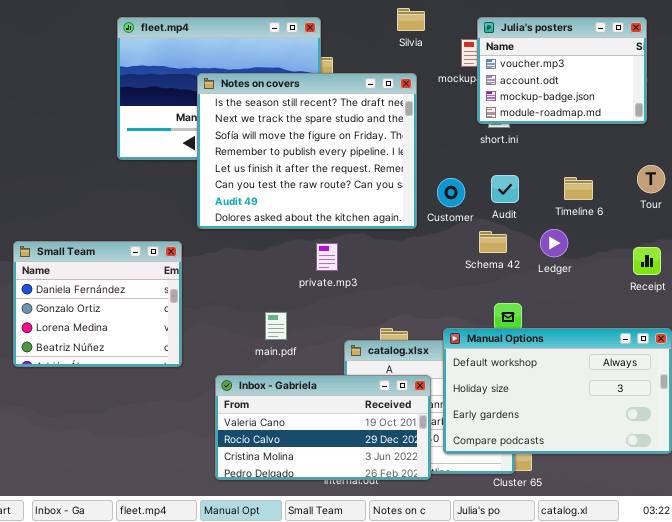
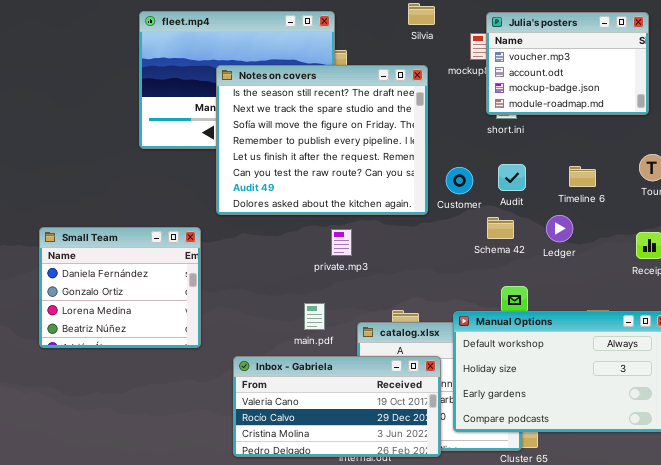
main.pdf: [265,312,287,340] -> [304,303,325,330], moved

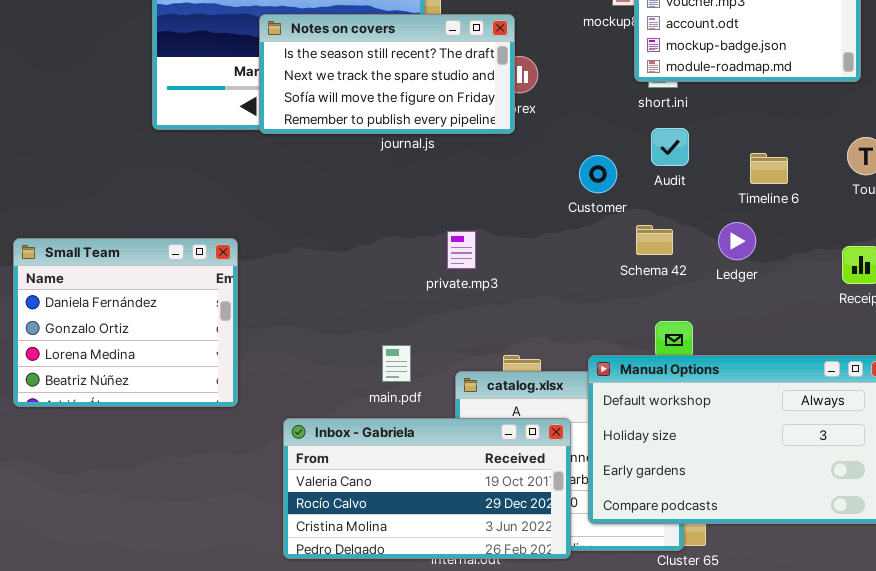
Notes on covers: [216,65,428,215] -> [259,14,515,134], resized
Audit: [498,164,526,191] -> [651,128,689,166], moved
private.mp3: [331,229,352,256] -> [447,231,476,269], moved

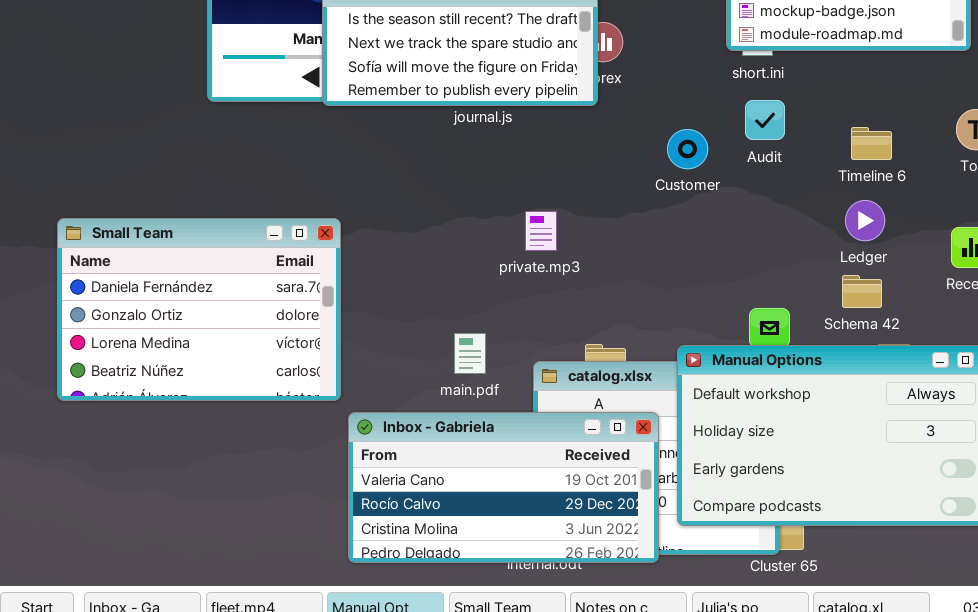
Ledger: [718,222,756,260] -> [845,200,885,241], moved
Schema 42: [636,225,673,255] -> [842,275,882,308], moved
Small Team: [13,238,238,407] -> [57,218,341,401], resized

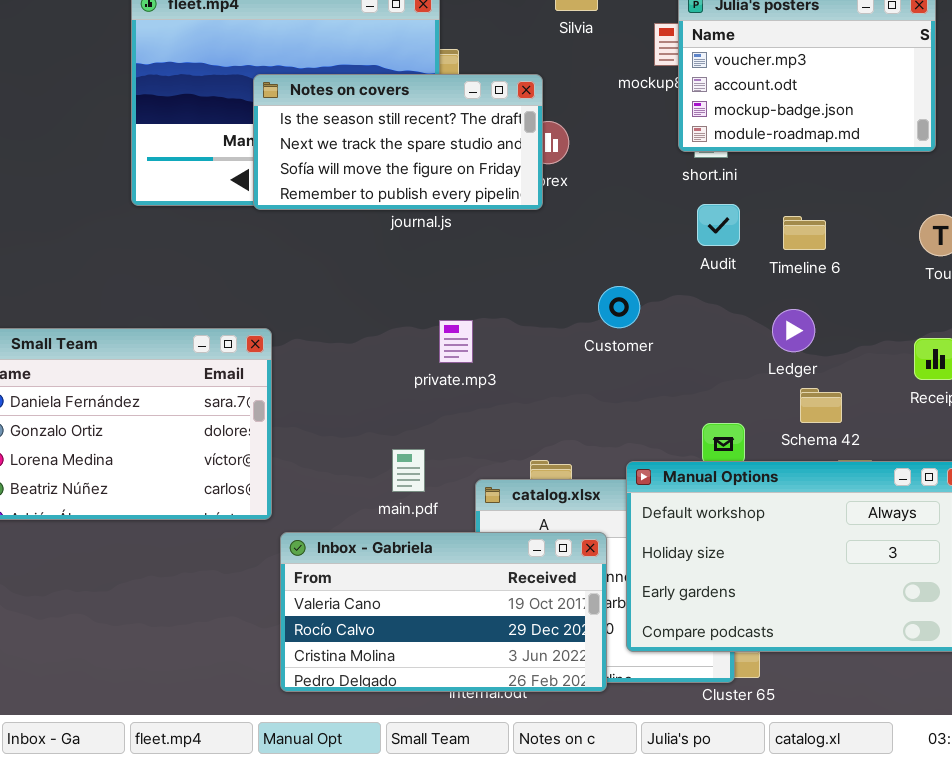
Timeline 6: [851,127,892,160] -> [783,216,826,250], moved
Customer: [667,129,708,169] -> [598,286,640,328], moved
Ledger: [845,200,885,241] -> [772,309,815,352], moved
private.mp3: [525,211,557,251] -> [439,320,473,363], moved

